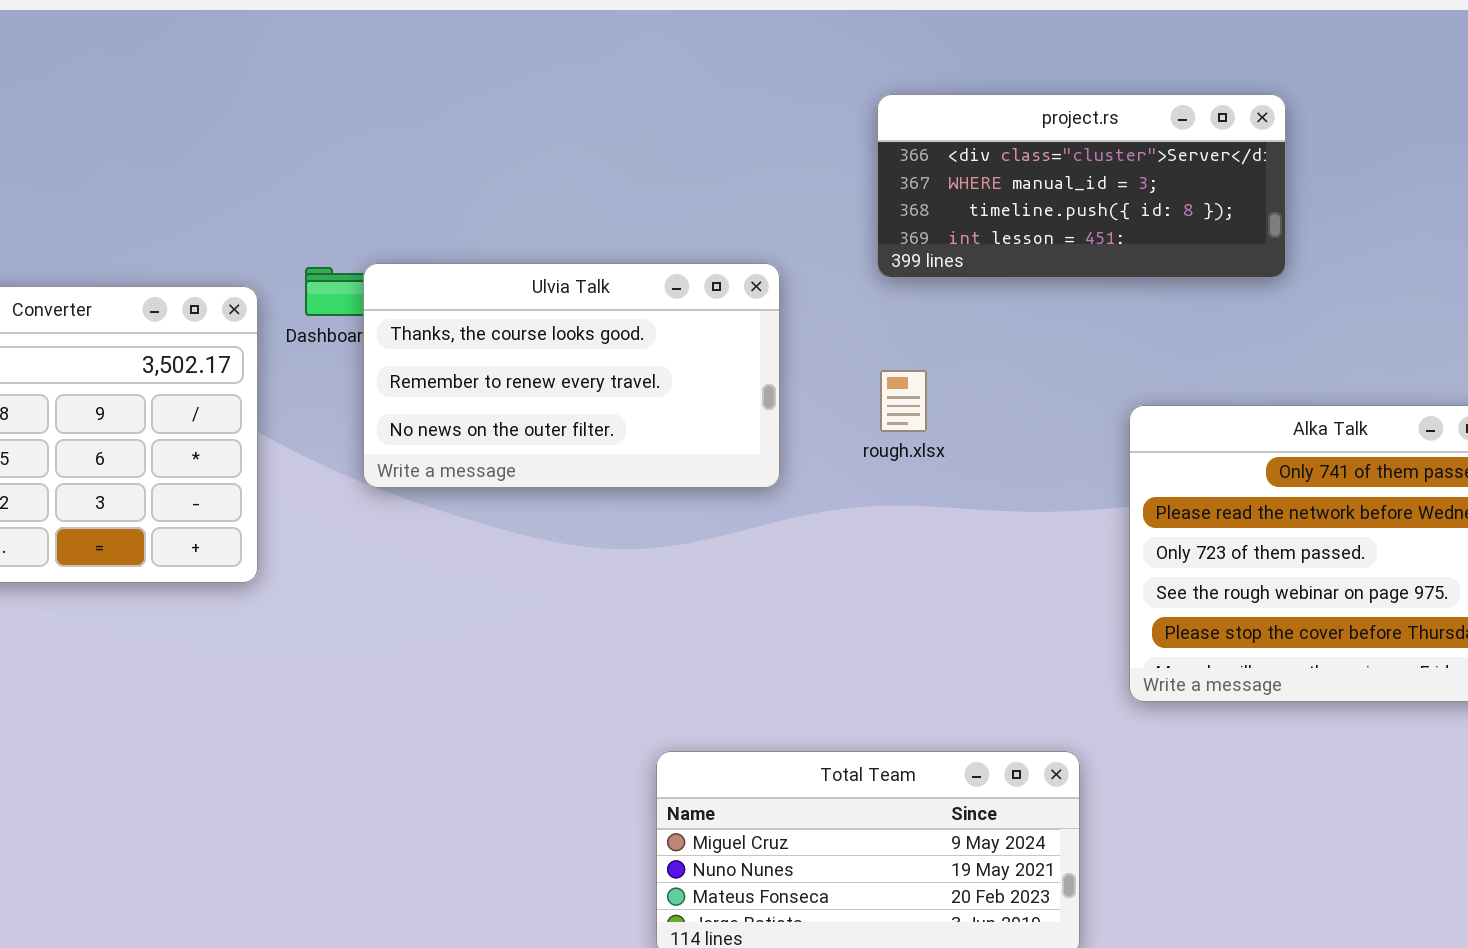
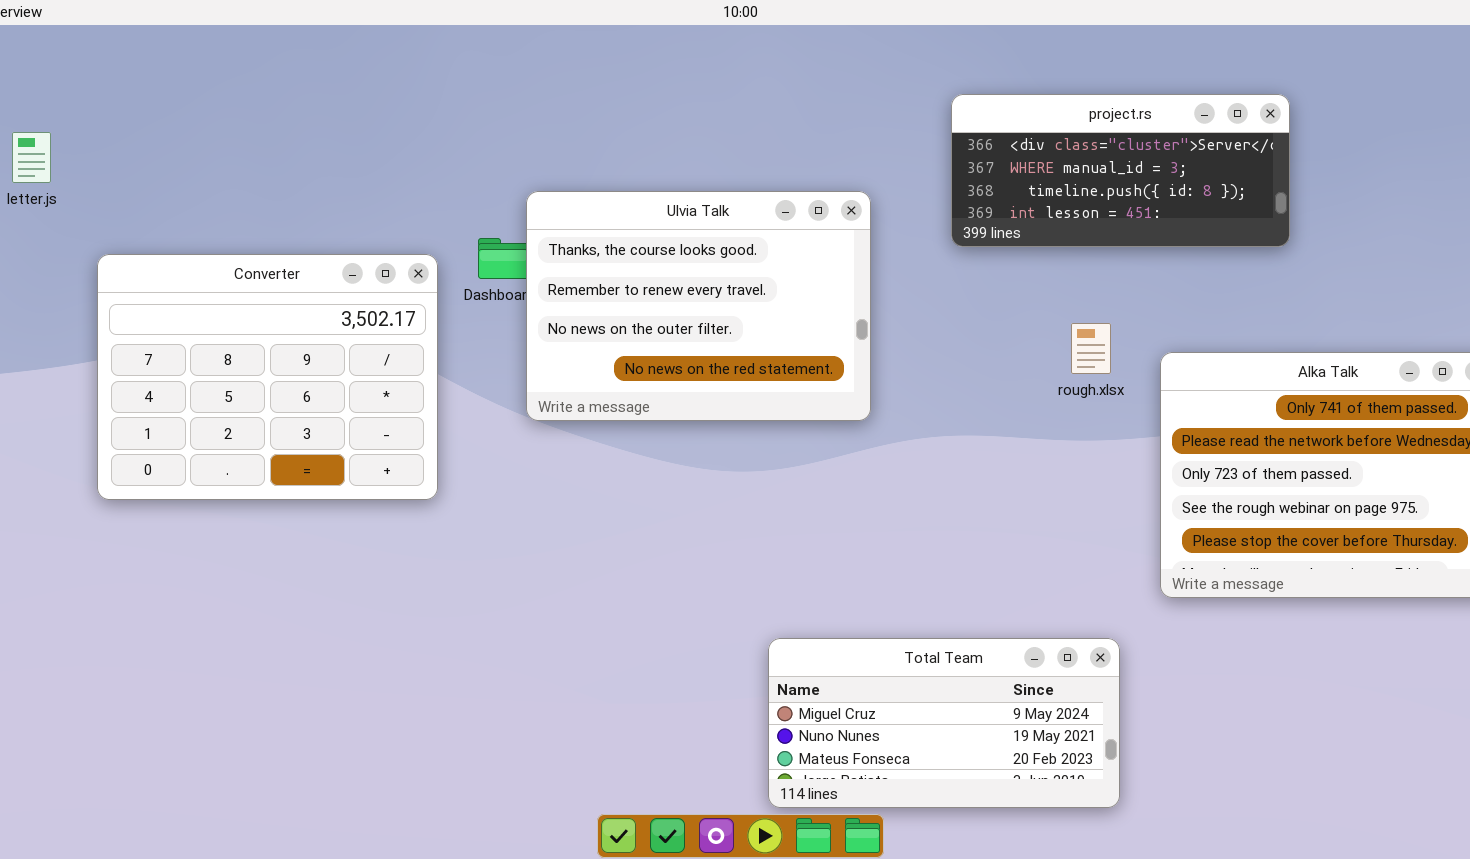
Ulvia Talk: [363,263,780,488] -> [526,191,871,421], resized
rough.xlsx: [880,370,927,432] -> [1071,323,1111,374], moved

